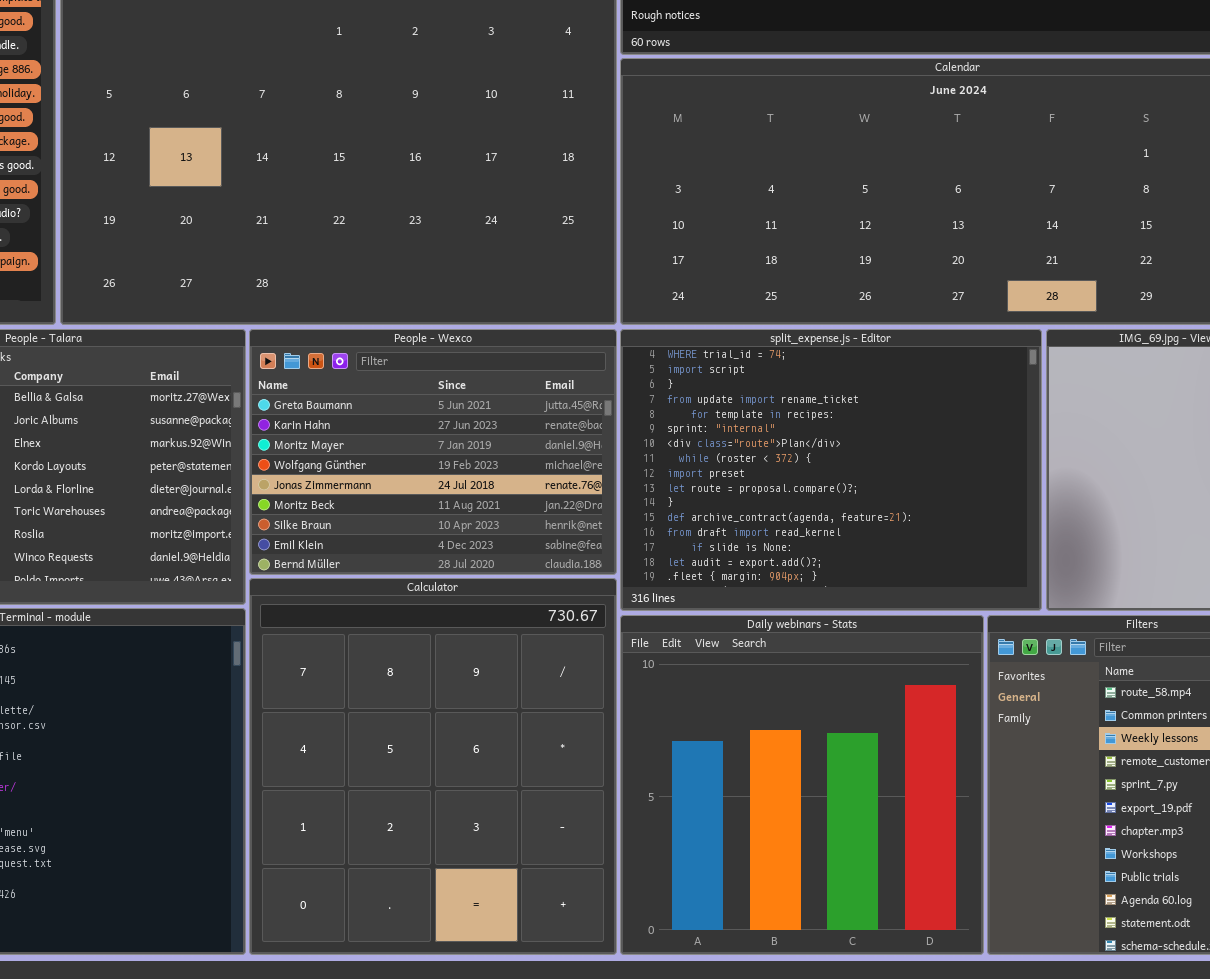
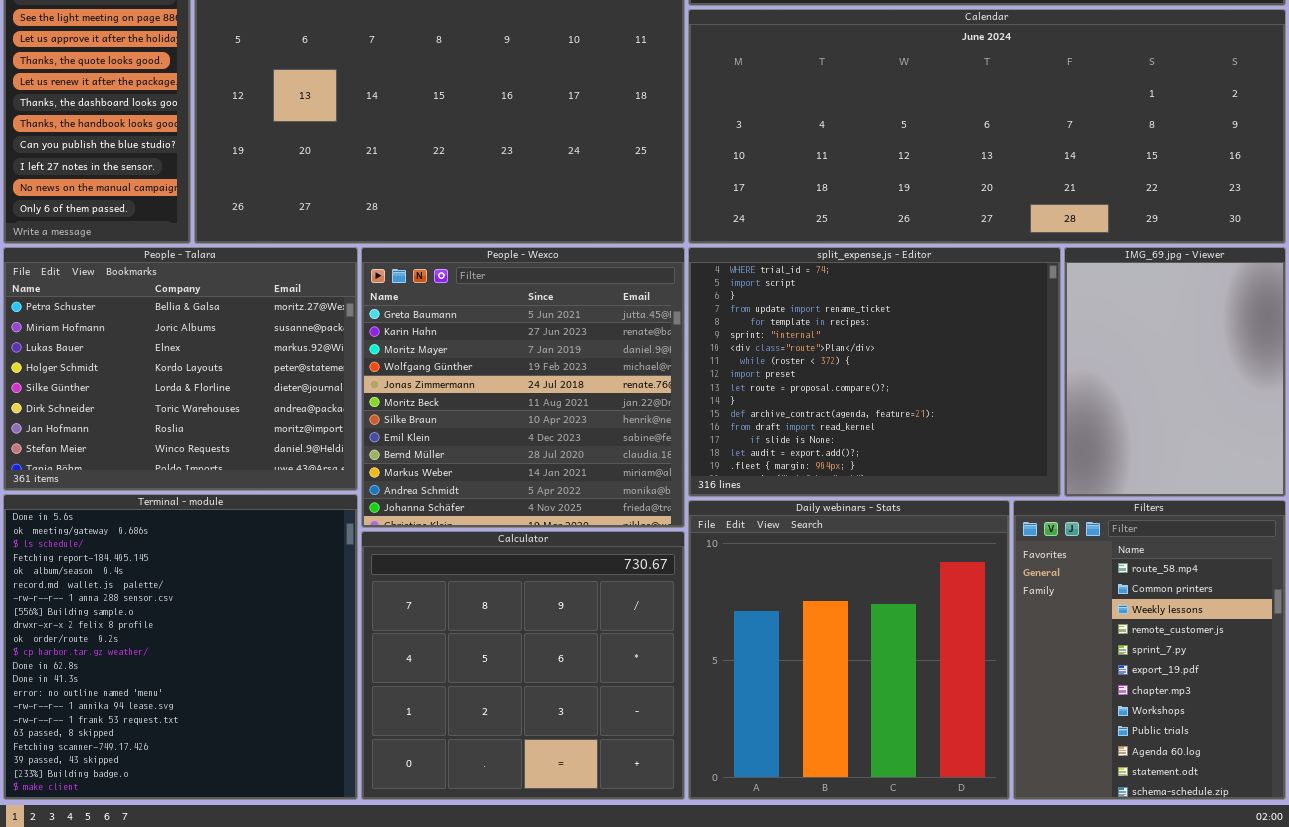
People - Wexco: [249,329,617,575] -> [361,247,685,528], resized
Calculator: [249,578,617,955] -> [361,531,685,800], resized

